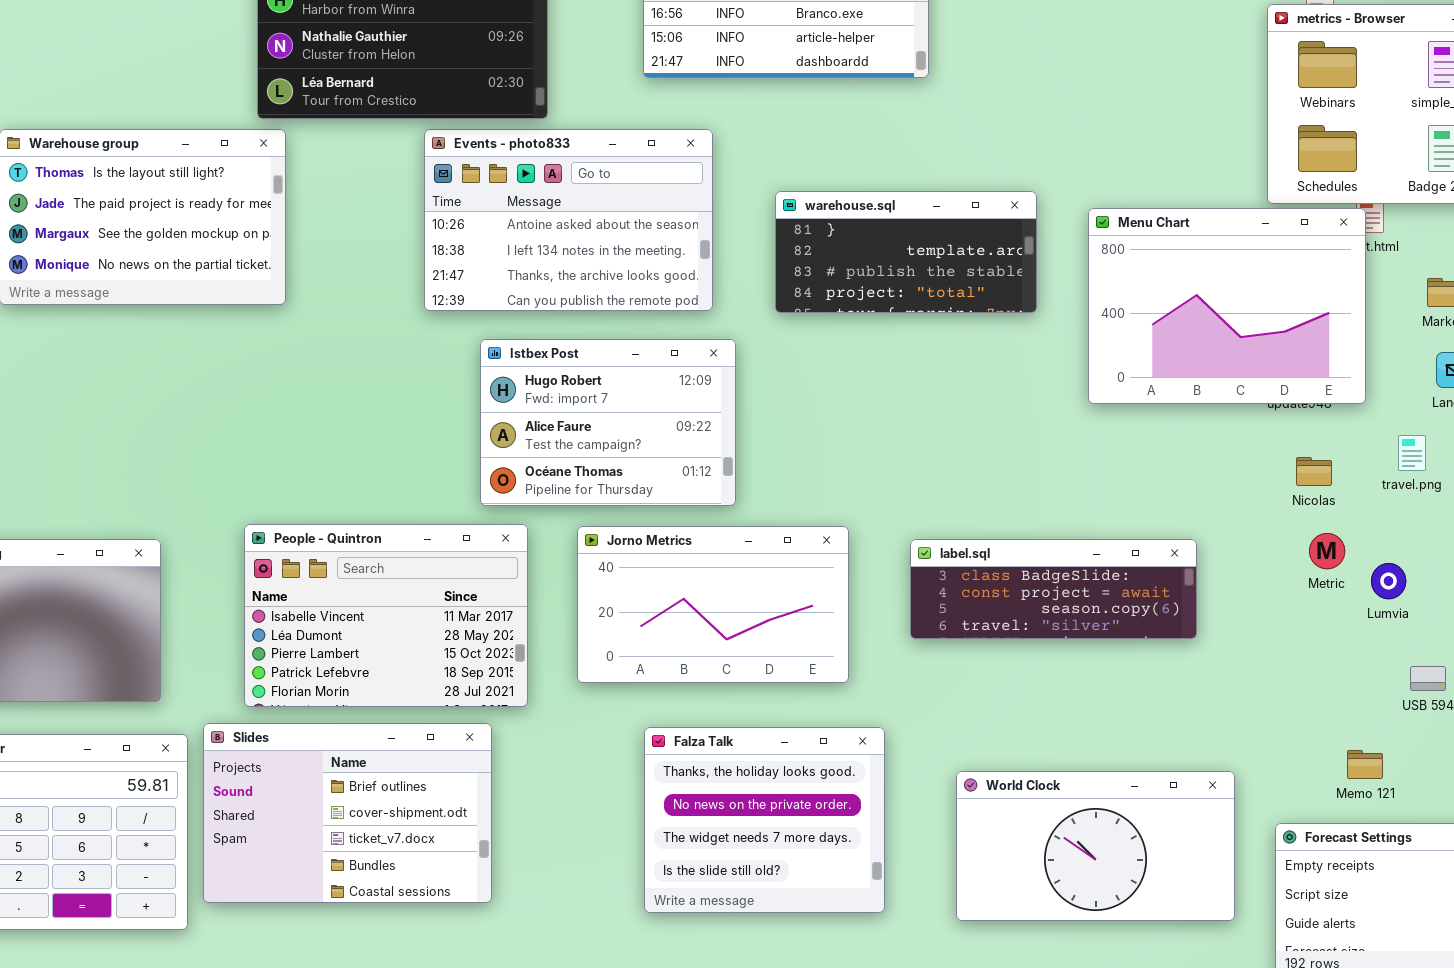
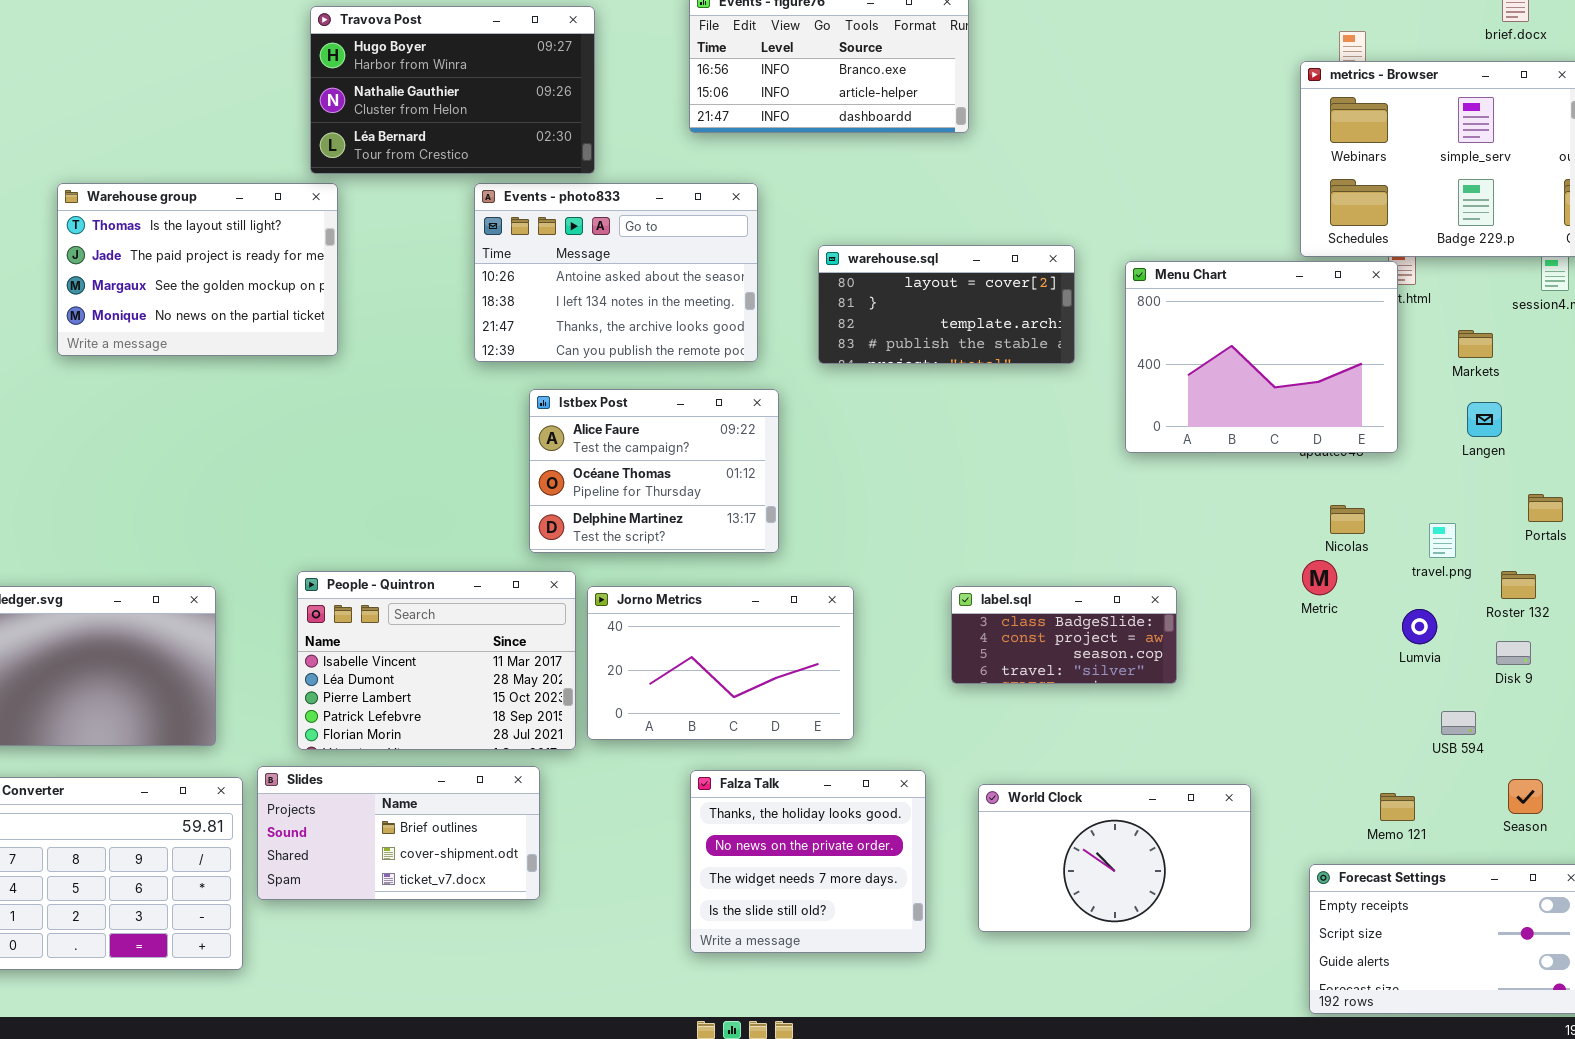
warehouse.sql: [775,191,1037,313] -> [818,245,1075,364], scrolled up 1 row
Istbex Post: [480,339,736,506] -> [529,389,779,553], scrolled down 1 row
travel.png: [1398,435,1426,471] -> [1429,523,1456,558], moved
Jorno Metrics: [577,526,849,683] -> [587,586,854,740], moved
Metric: [1309,533,1345,569] -> [1302,560,1337,595], moved
label.sql: [910,539,1197,639] -> [951,586,1177,684], resized
Slides: [203,723,492,903] -> [257,766,540,900], resized
World Clock: [956,771,1235,921] -> [978,784,1251,932], moved

